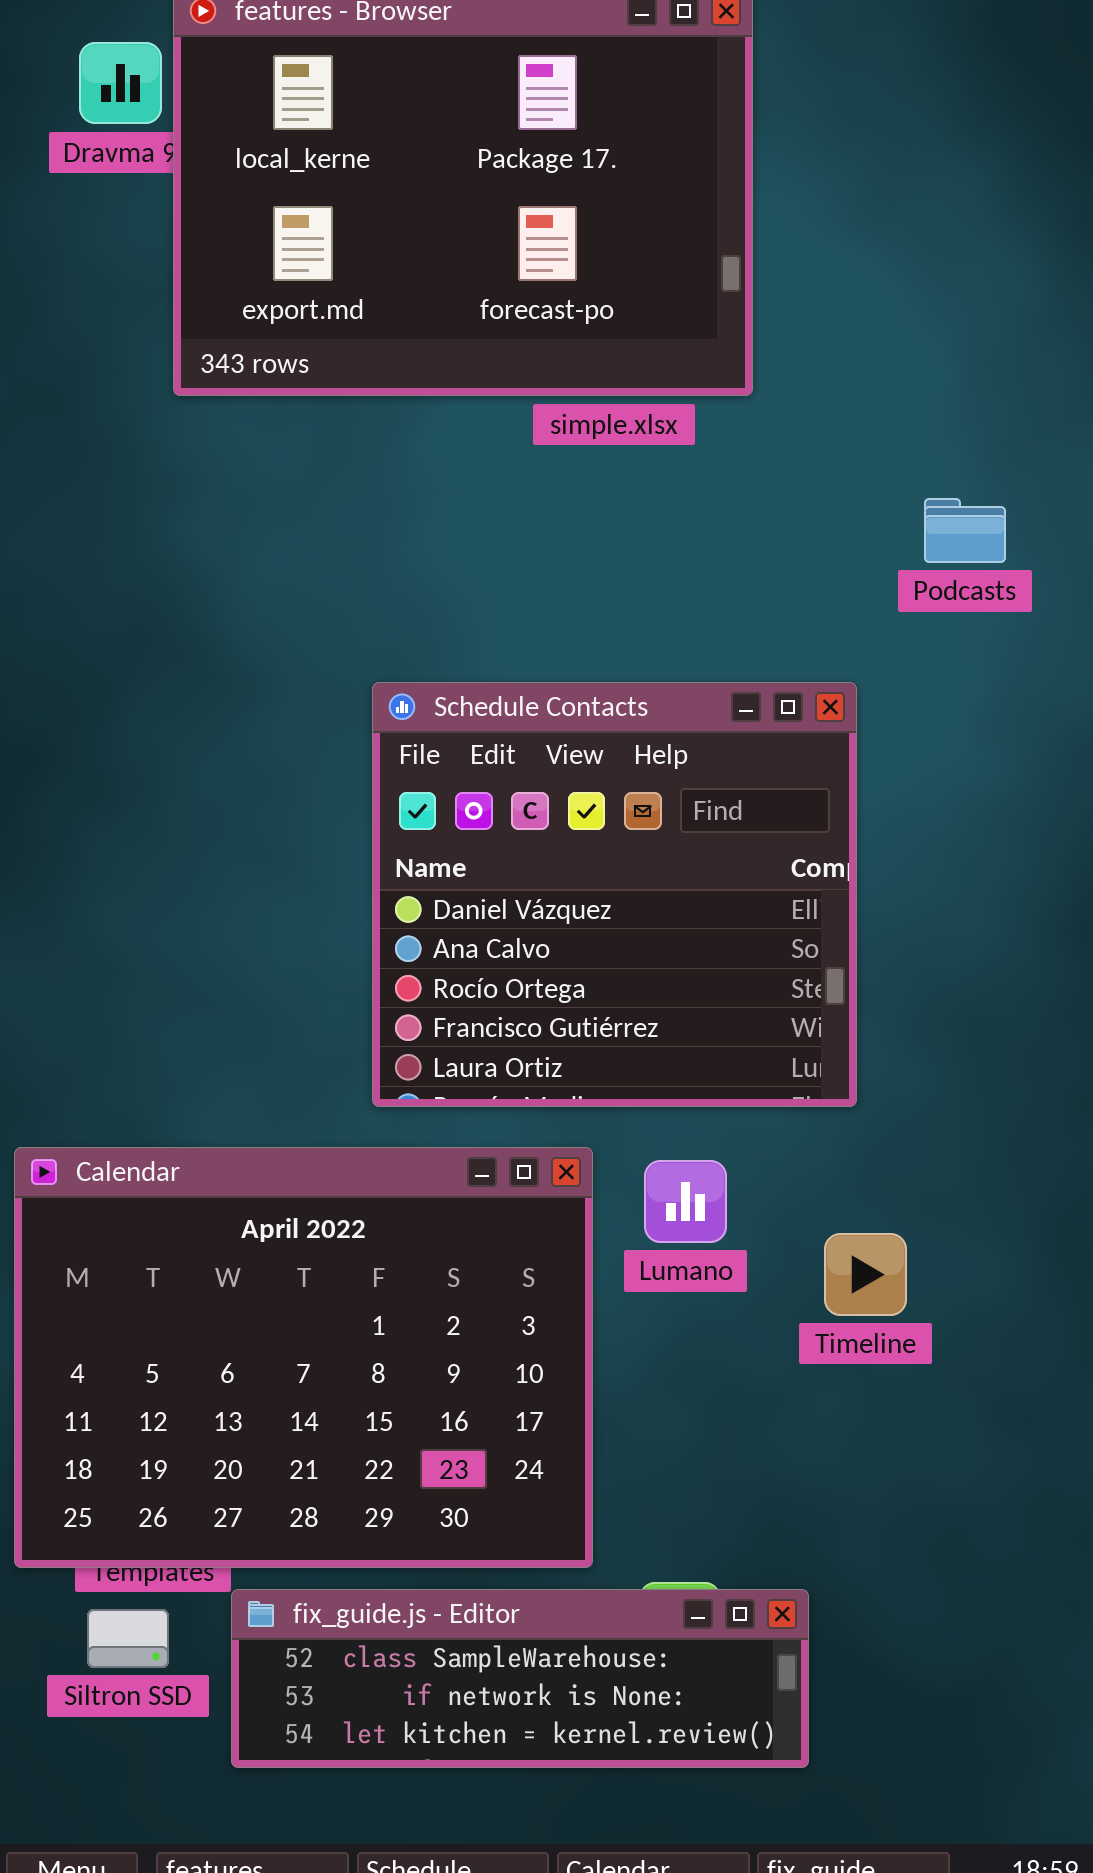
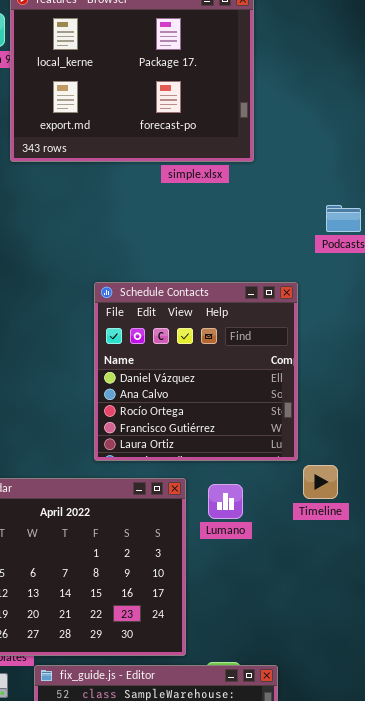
Timeline: [824,1233,907,1316] -> [303,465,338,499], moved

